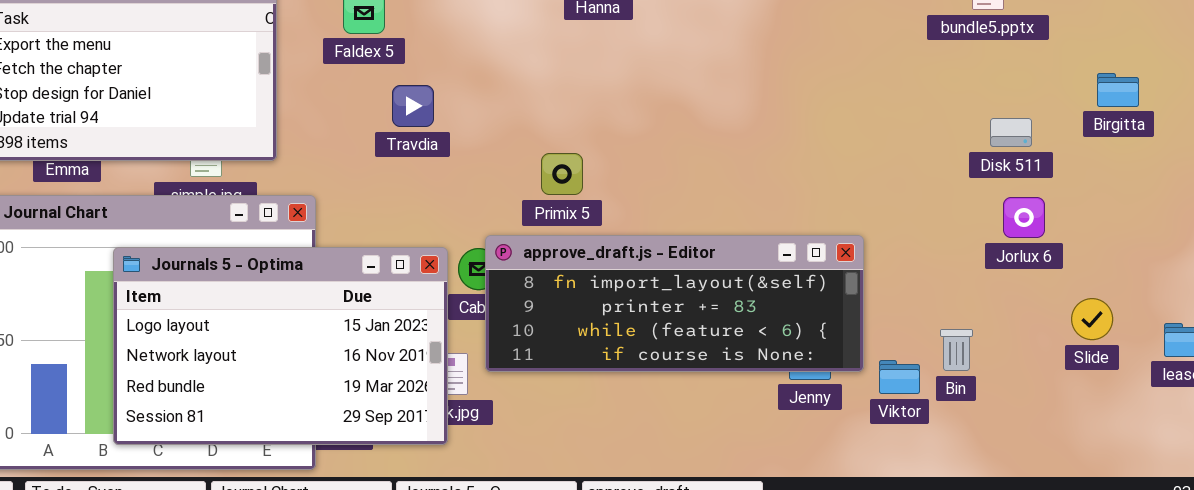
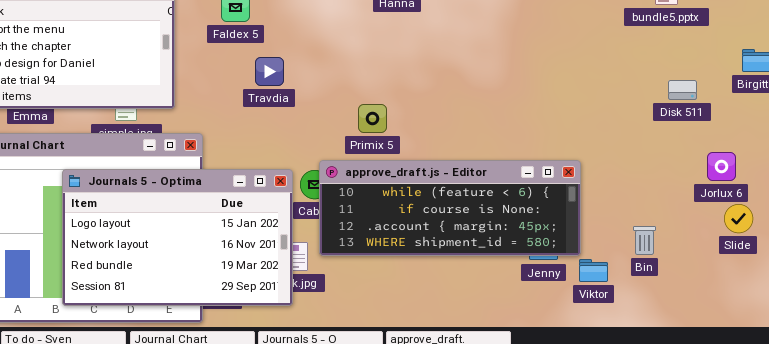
Jorlux 6: [1003,197,1045,238] -> [707,152,736,181], moved
approve_draft.js - Editor: [485,235,864,372] -> [319,160,581,256], scrolled down 2 rows
Viktor: [879,360,920,394] -> [579,259,608,282], moved

